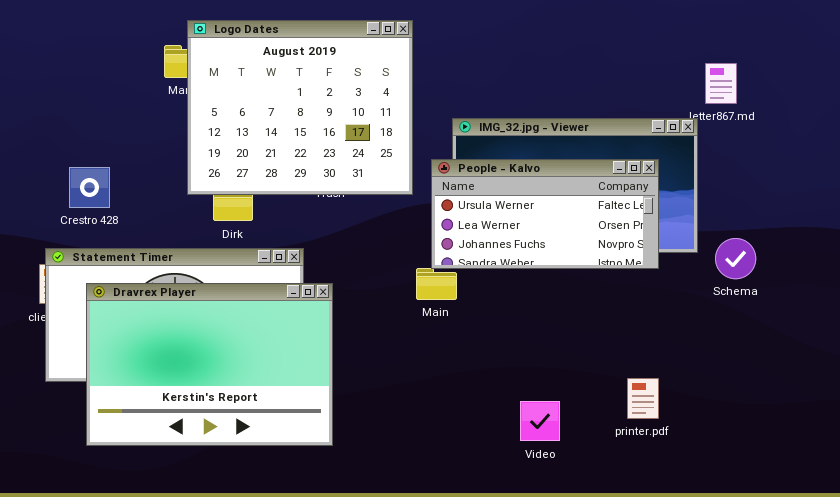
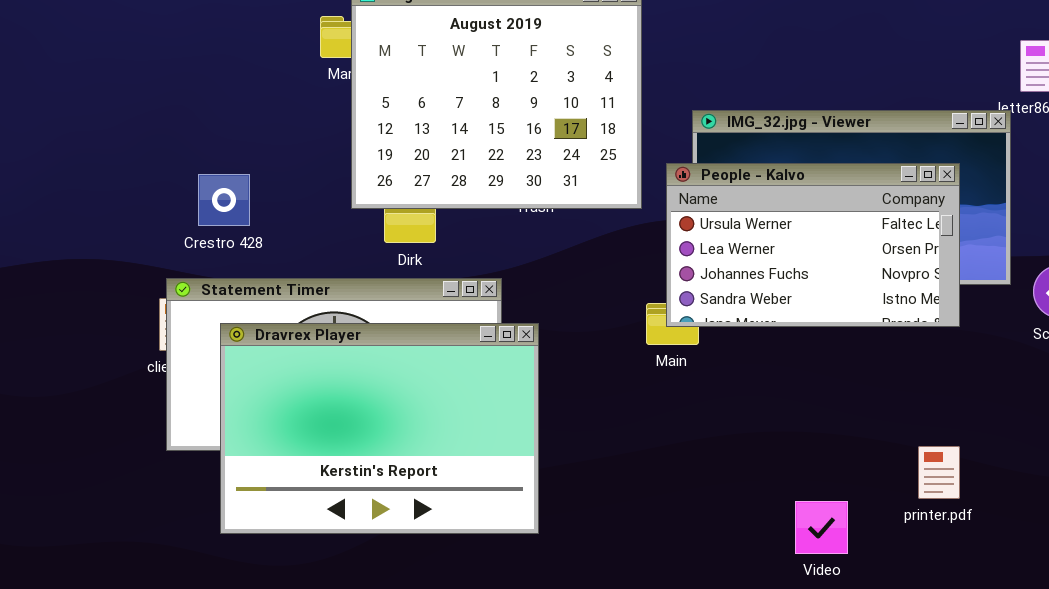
People - Kalvo: [431,159,659,269] -> [666,163,960,327], resized
Video: [520,401,560,441] -> [795,501,848,554], moved

